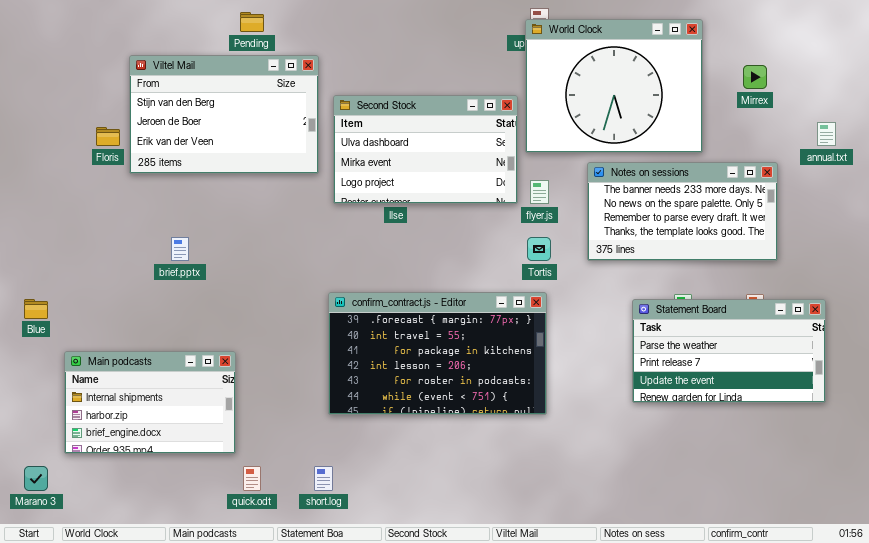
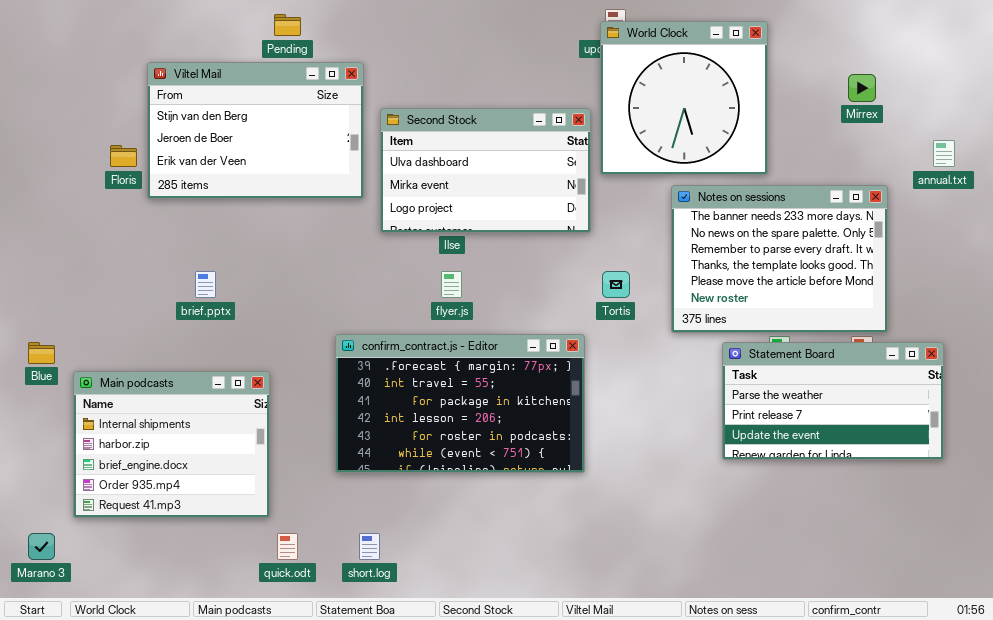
World Clock: [525,19,703,153] -> [600,21,768,175], resized
Notes on sessions: [587,162,778,261] -> [671,185,888,333], resized
flyer.js: [530,180,549,204] -> [441,271,462,298], moved
confirm_contract.js - Editor: [328,292,547,415] -> [335,334,585,473], moved
Main podcasts: [64,351,236,454] -> [73,371,270,518], resized

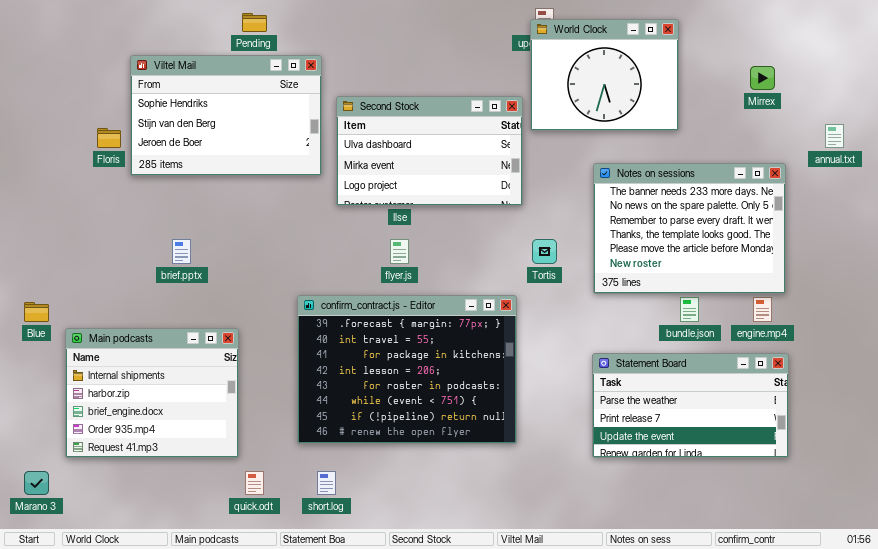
World Clock: [600,21,768,175] -> [530,19,679,131], resized
Viltel Mail: [147,62,364,199] -> [130,55,322,176], scrolled up 1 row
confirm_contract.js - Editor: [335,334,585,473] -> [297,295,517,444], resized
Statement Board: [722,342,944,460] -> [592,353,789,458], moved

